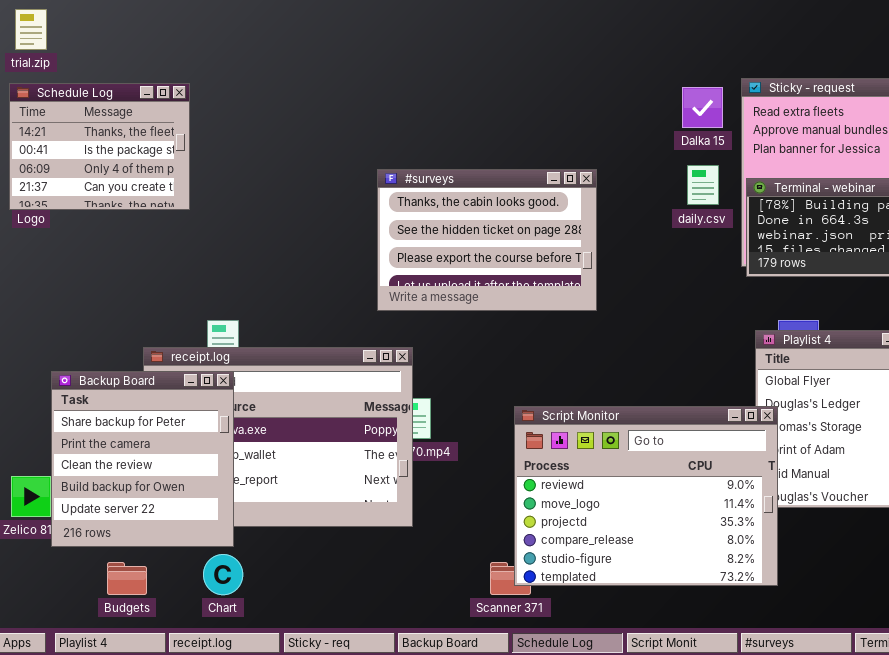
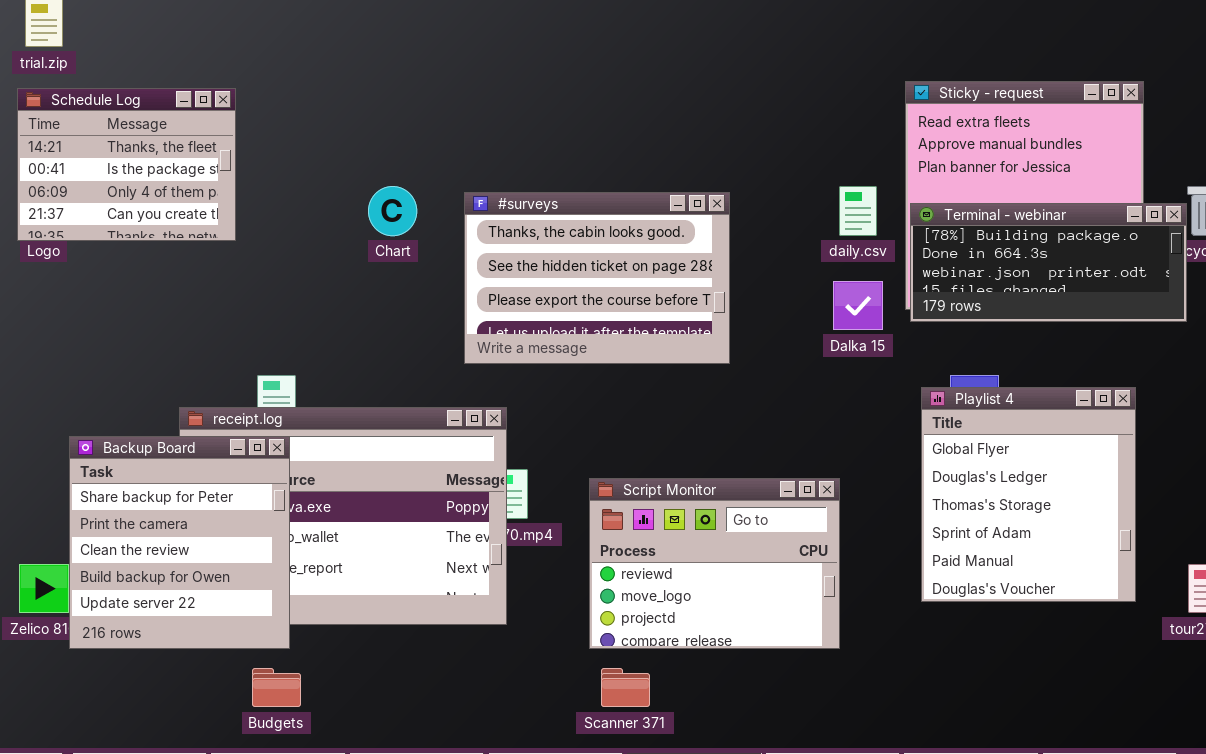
Dalka 15: [682,87,723,128] -> [833,281,883,330], moved
Script Monitor: [514,406,778,586] -> [589,478,840,649], moved, resized
Chart: [203,554,243,595] -> [368,186,417,236], moved
Budgets: [107,562,147,595] -> [252,668,301,707], moved

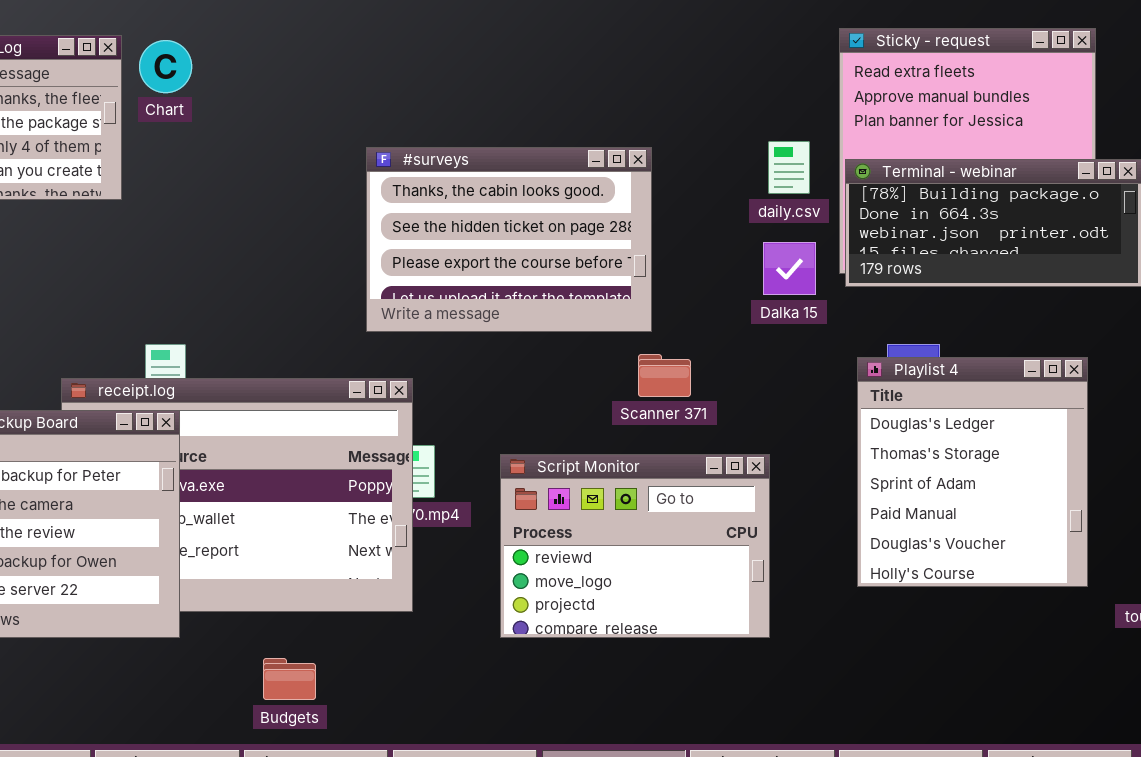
Chart: [368,186,417,236] -> [139,40,192,93], moved
Playlist 4: [921,387,1136,602] -> [857,357,1088,587], scrolled down 1 row
Budgets: [252,668,301,707] -> [263,658,316,700], moved
Scanner 371: [601,668,650,707] -> [638,354,691,397], moved

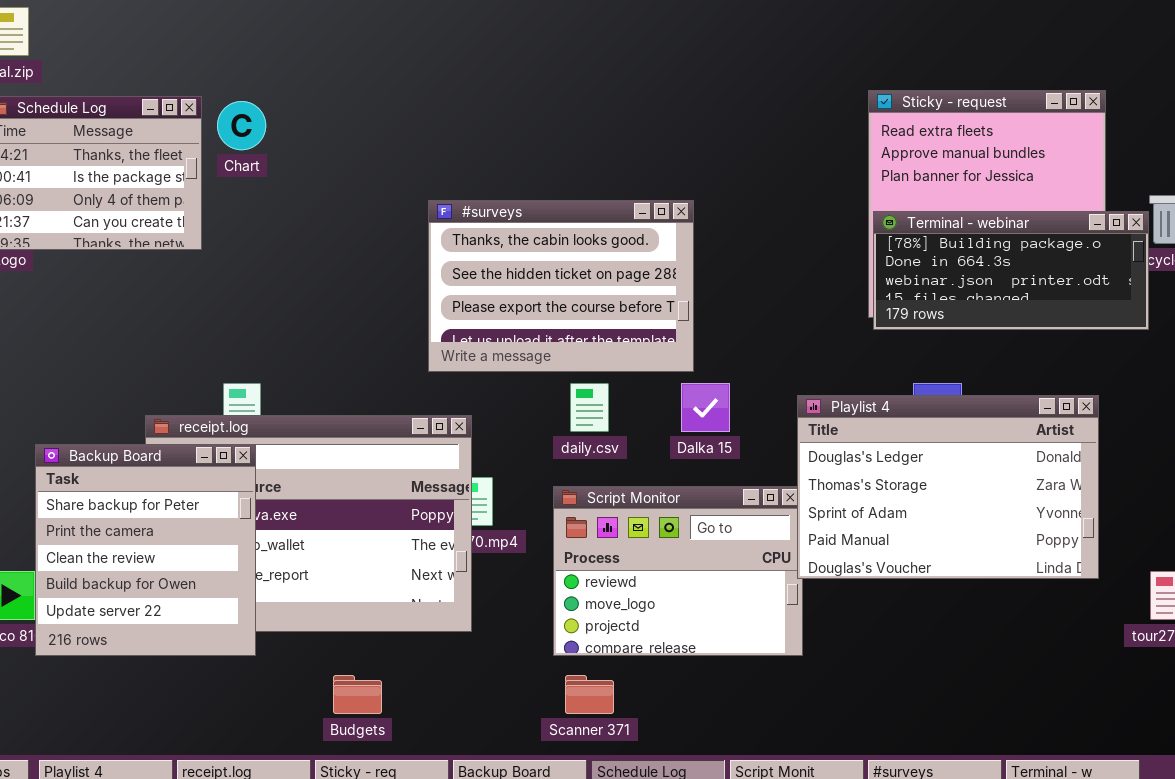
daily.csv: [768,141,810,194] -> [570,383,609,432], moved
Dalka 15: [763,242,816,295] -> [681,383,730,432], moved
Scanner 371: [638,354,691,397] -> [565,675,614,714], moved
Playlist 4: [857,357,1088,587] -> [797,395,1099,579], resized

